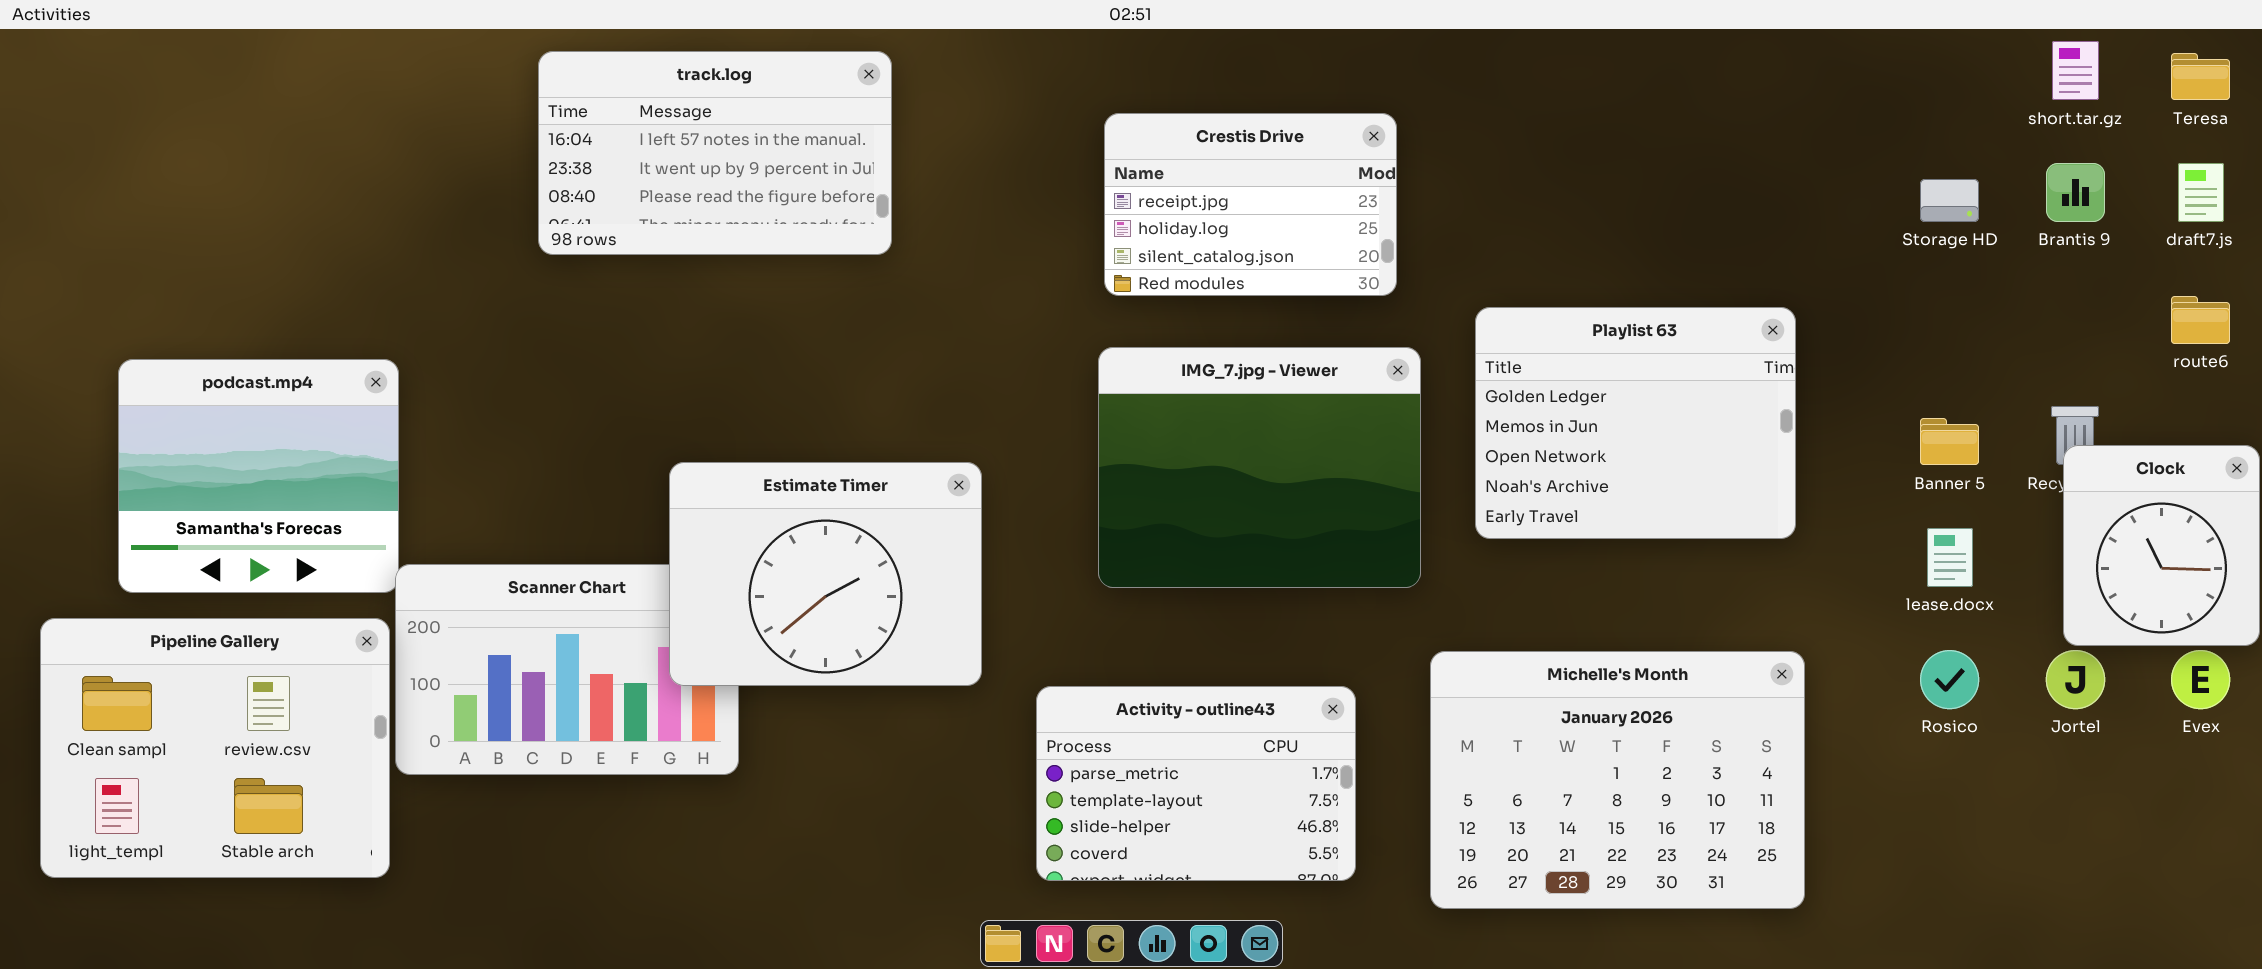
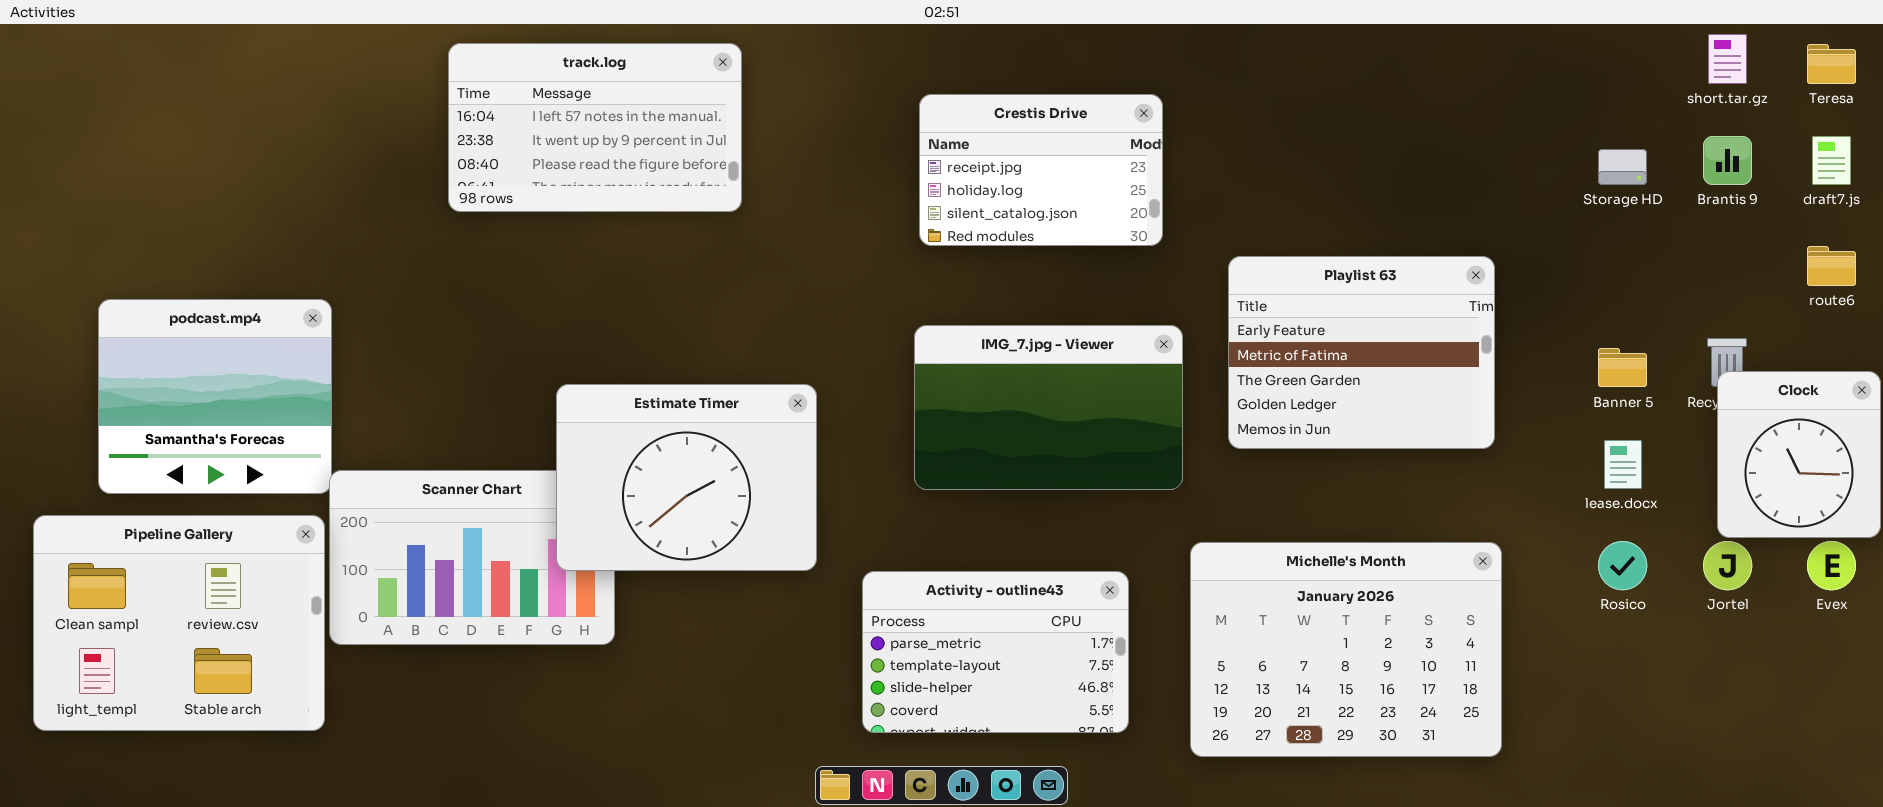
Playlist 63: [1475,307,1796,539] -> [1228,256,1495,449], scrolled up 3 rows
IMG_7.jpg - Viewer: [1098,347,1421,588] -> [914,325,1183,490], resized

